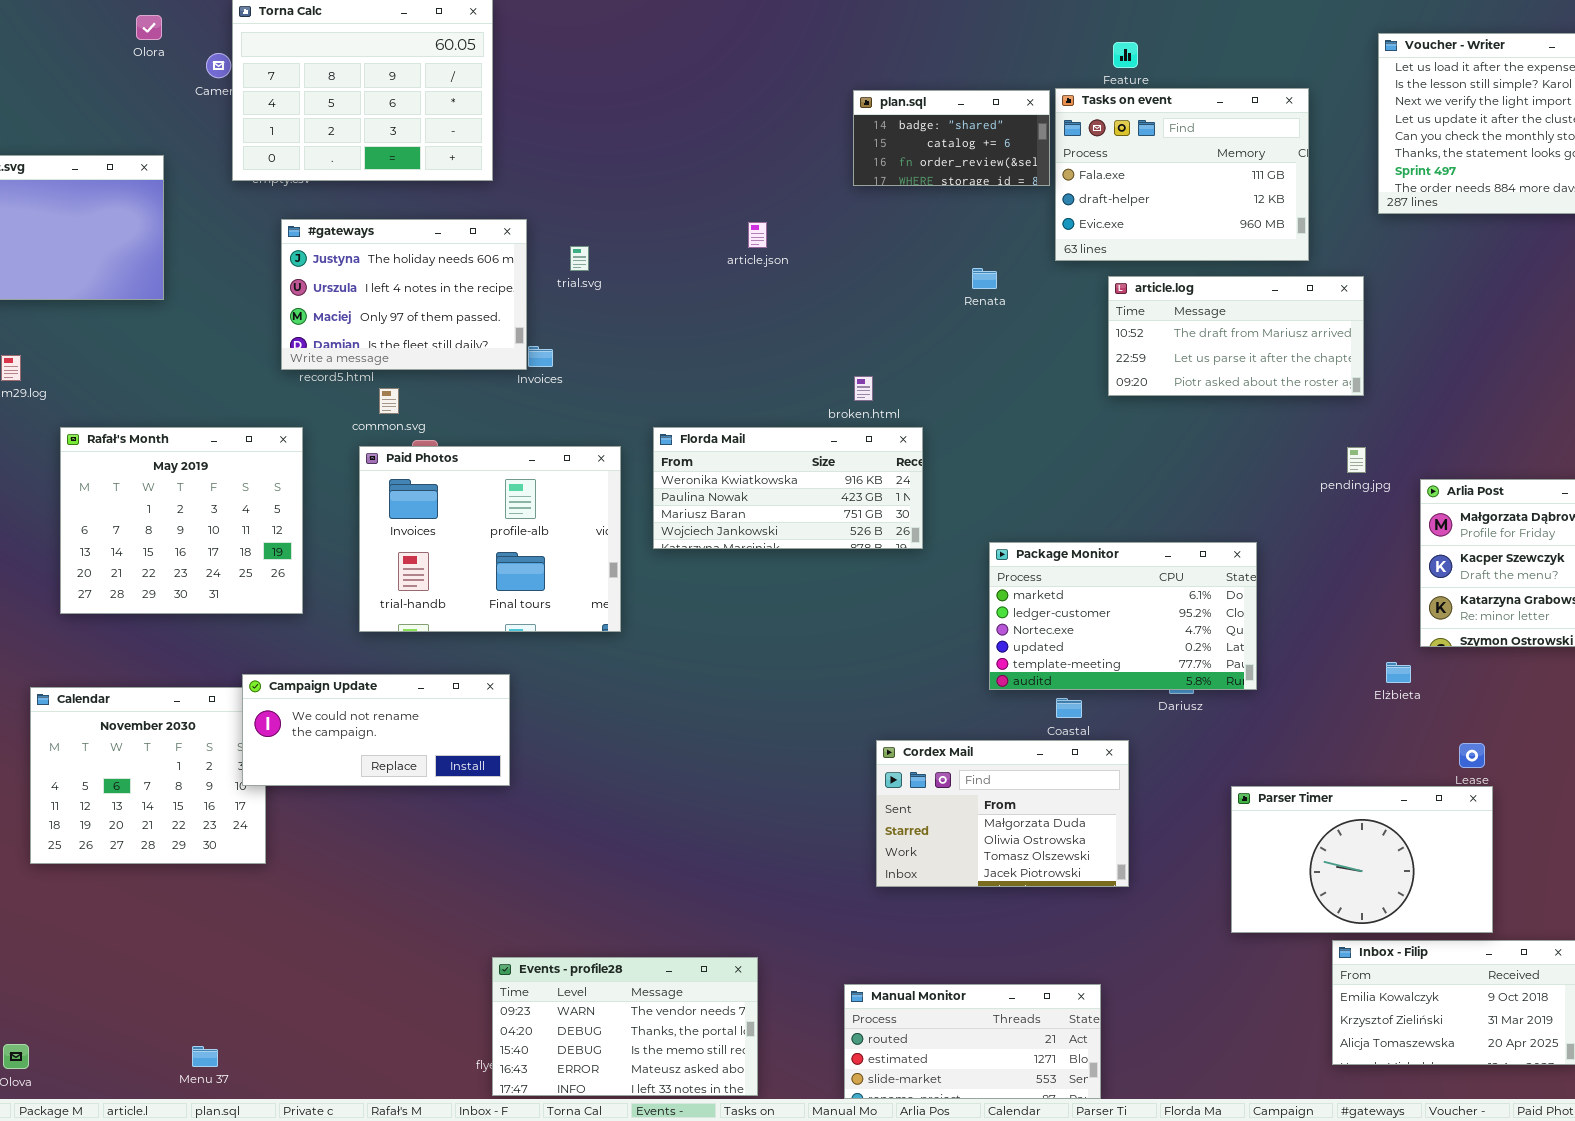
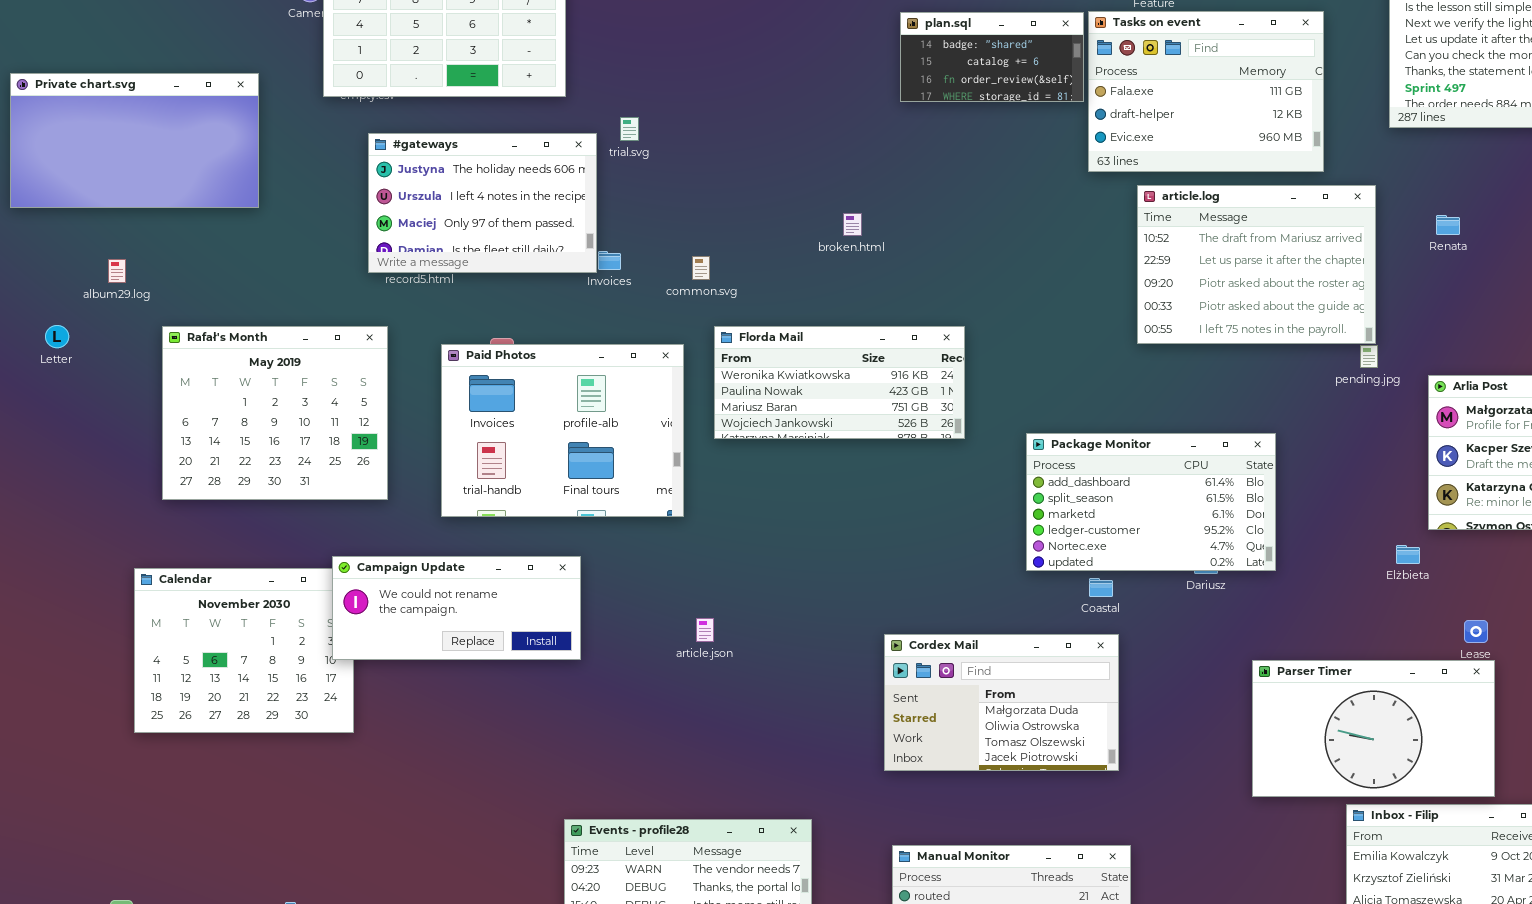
article.json: [748,222,767,248] -> [696,618,714,642], moved
trial.svg: [570,246,589,271] -> [620,117,639,141], moved
Renata: [972,268,997,289] -> [1436,215,1460,235], moved
article.log: [1108,276,1364,396] -> [1137,185,1376,344], resized
broken.html: [854,376,873,401] -> [843,213,862,236], moved
common.svg: [379,388,399,414] -> [692,256,710,280], moved
Package Monitor: [989,542,1257,690] -> [1026,433,1276,571], scrolled up 2 rows
Cordex Mail: [876,740,1129,887] -> [884,634,1119,771], moved

